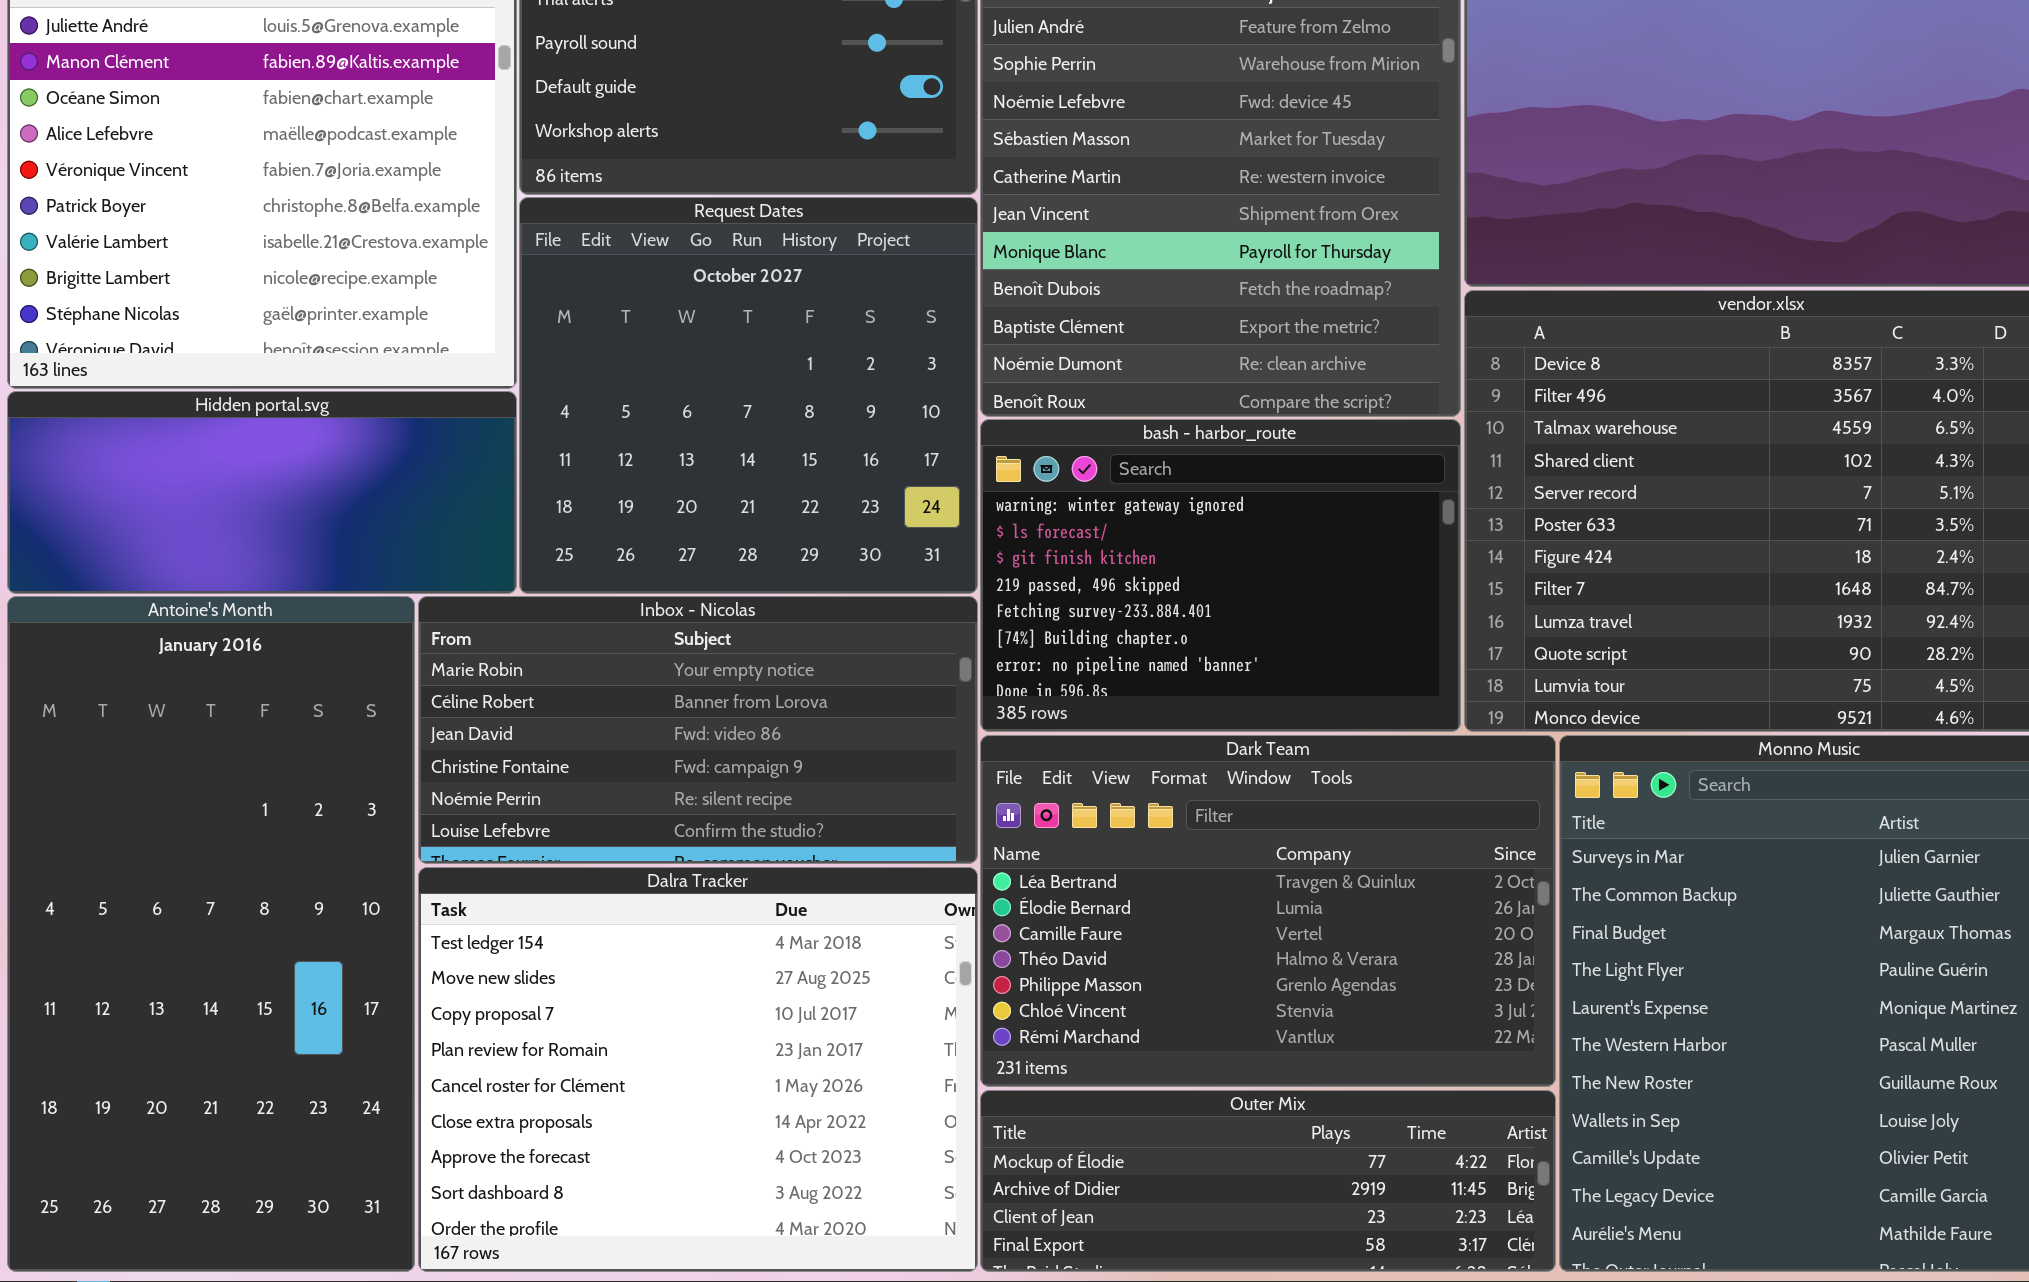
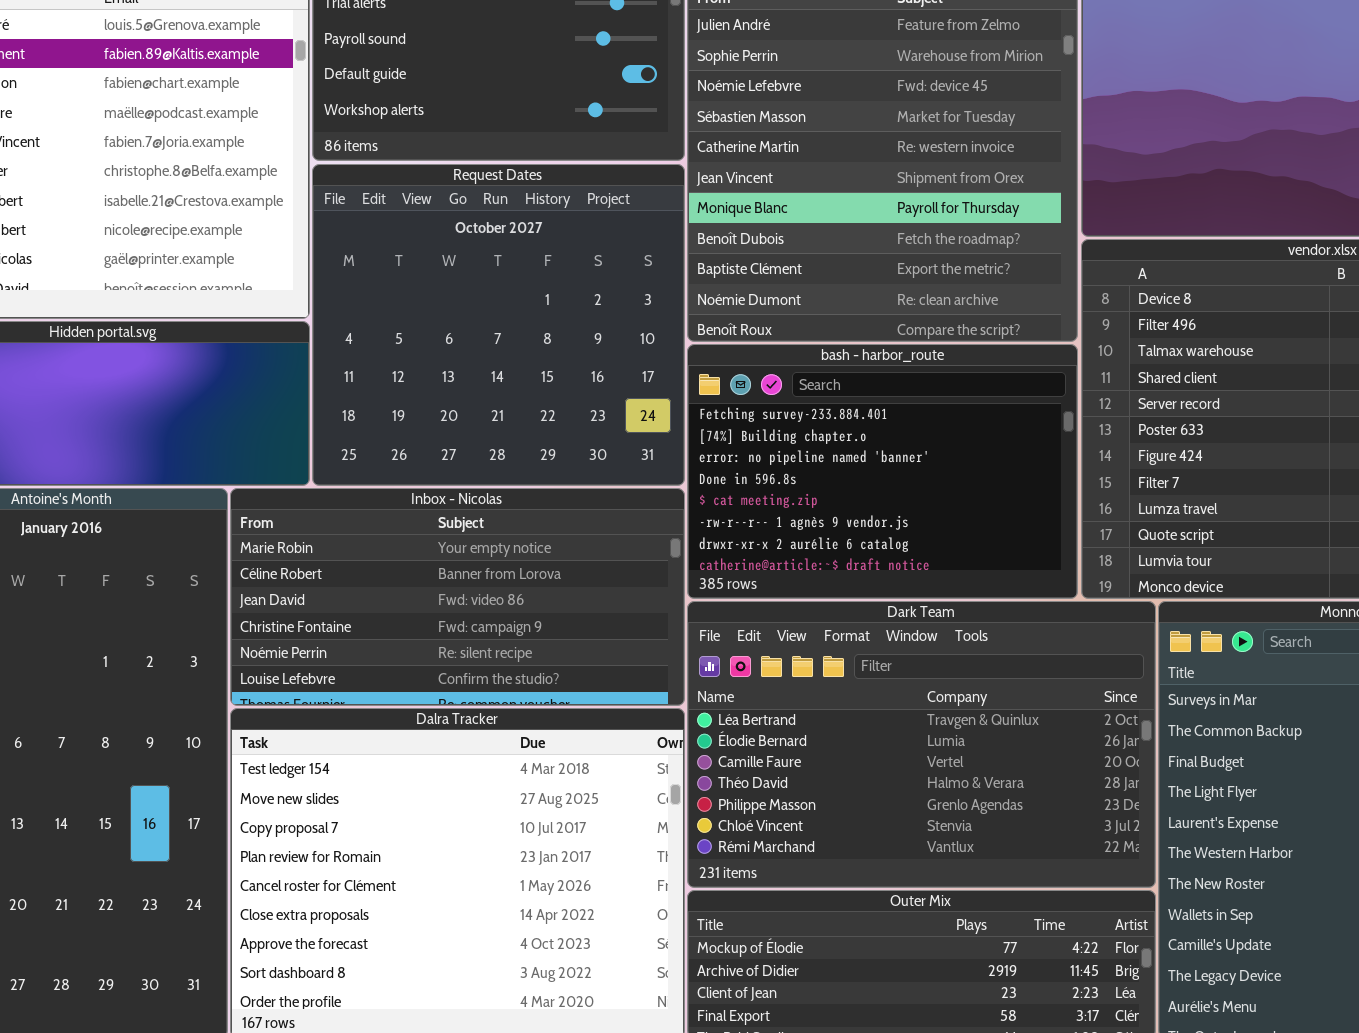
bash - harbor_route: [980,419,1461,732] -> [687,344,1078,599], scrolled down 4 rows

